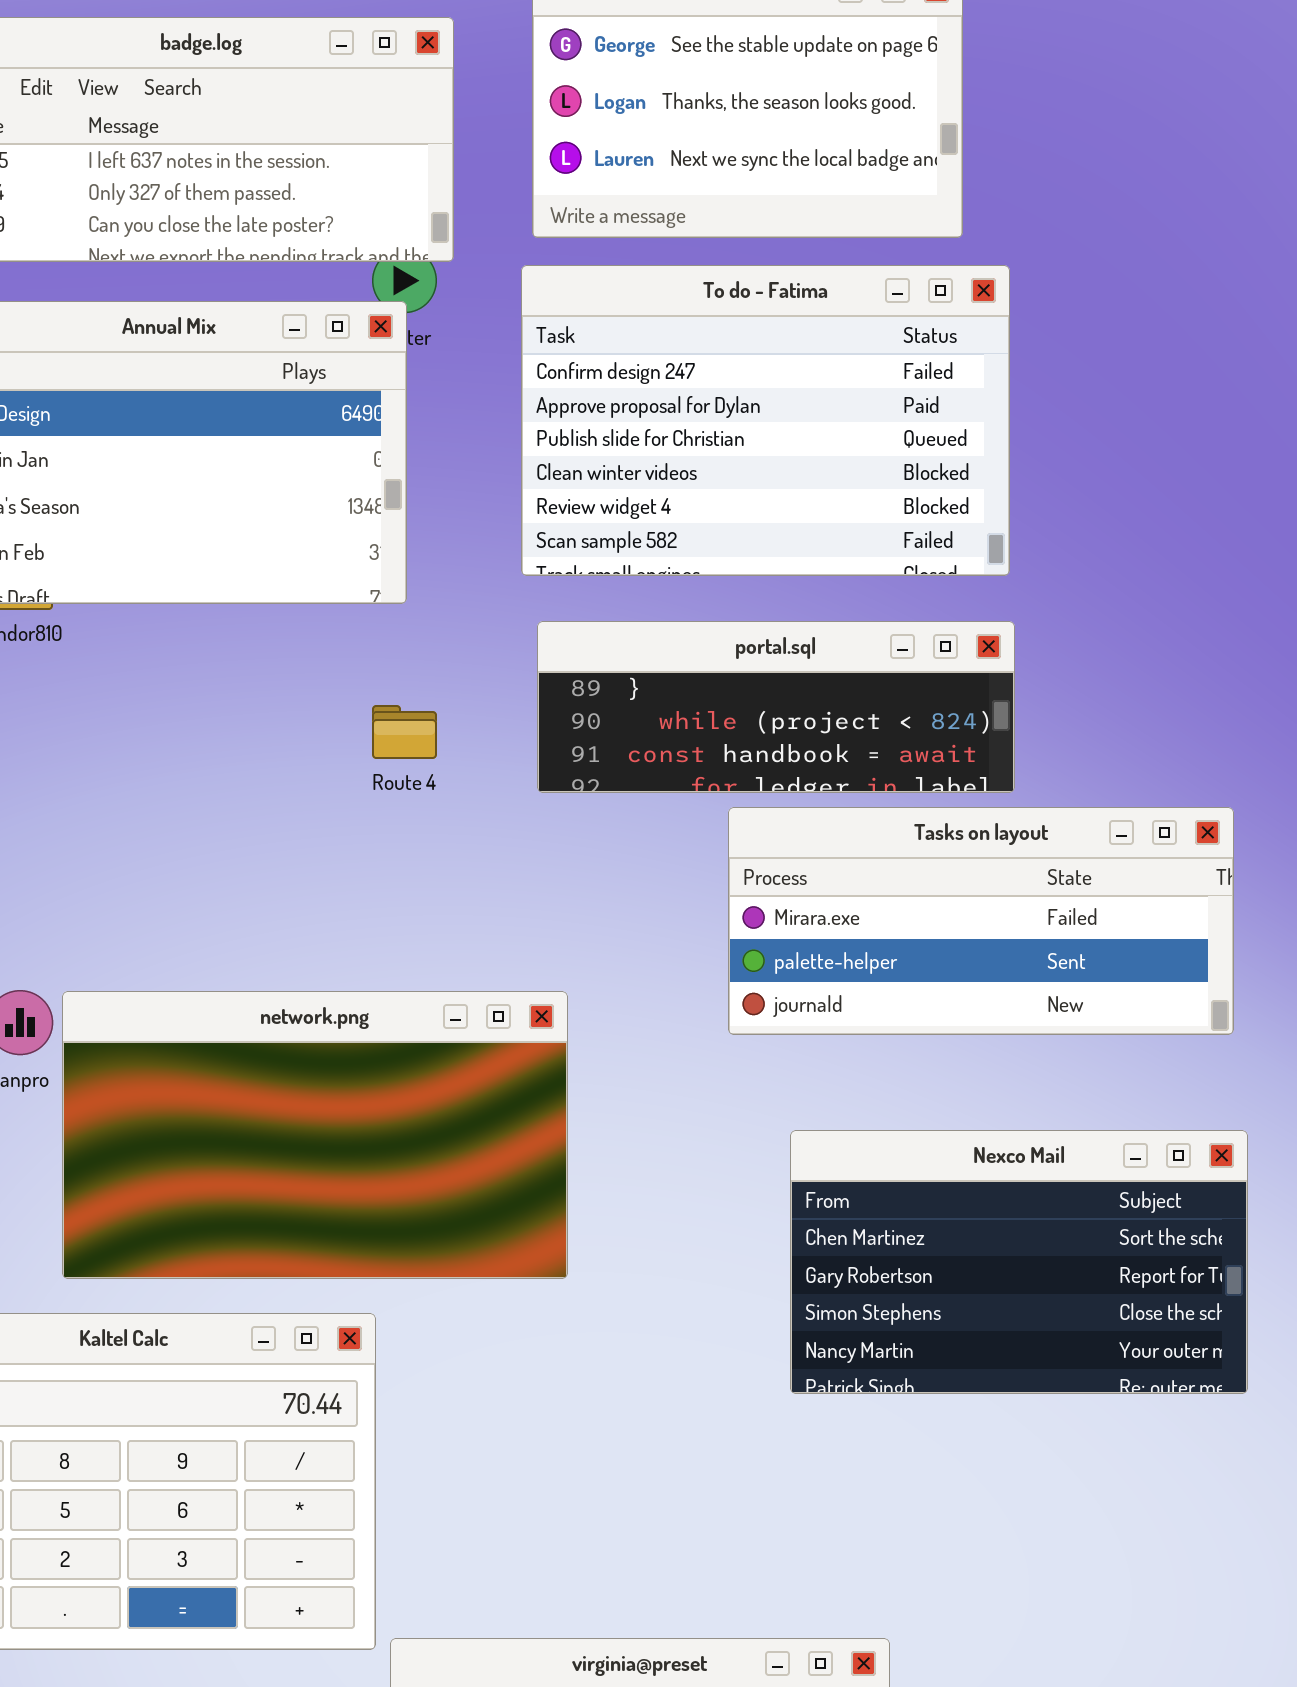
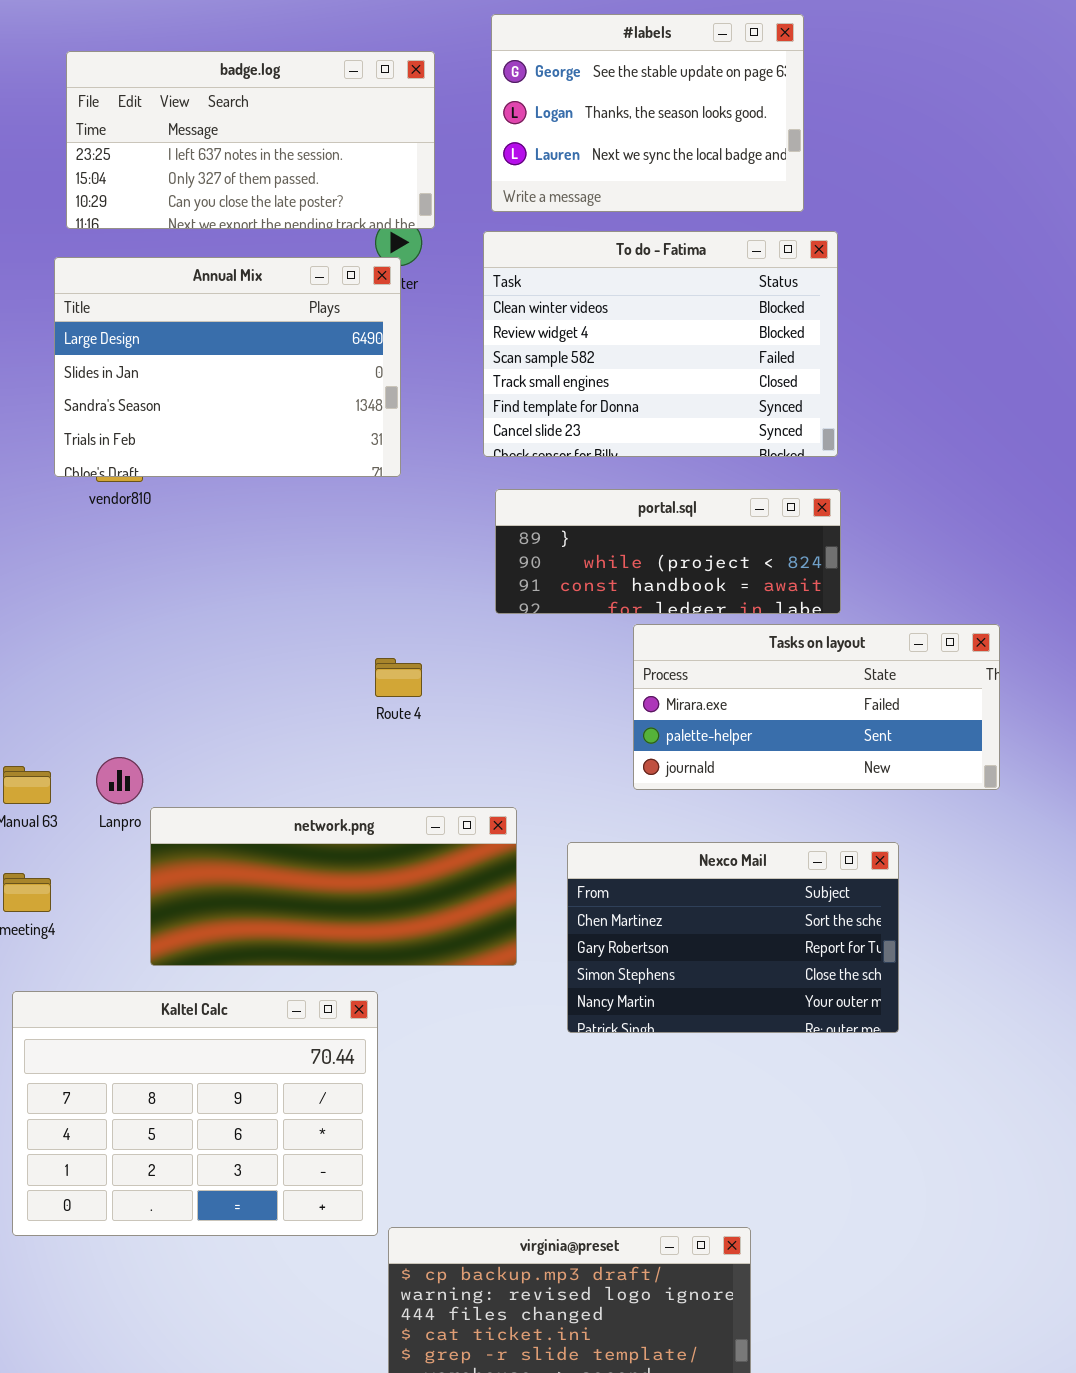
To do - Fatima: [521,265,1010,576] -> [483,231,838,457], scrolled down 3 rows
Route 4: [372,705,437,759] -> [375,658,422,697], moved
network.png: [62,991,568,1279] -> [150,807,517,966], resized
Nexco Mail: [790,1130,1248,1394] -> [567,842,899,1033], moved

